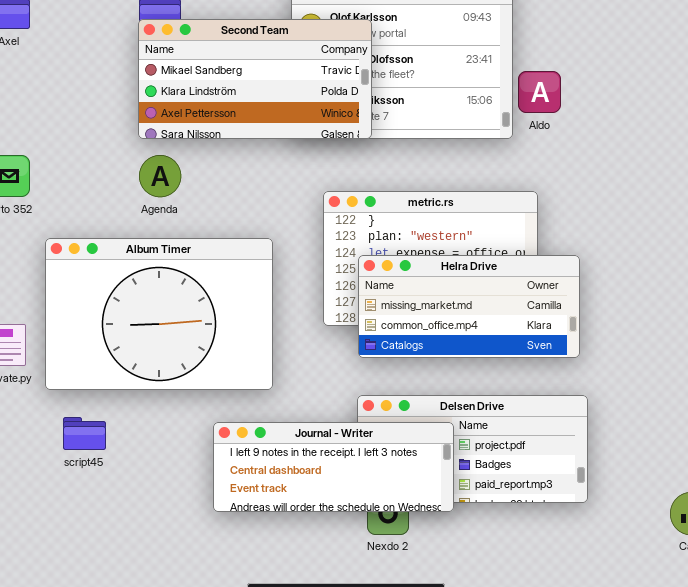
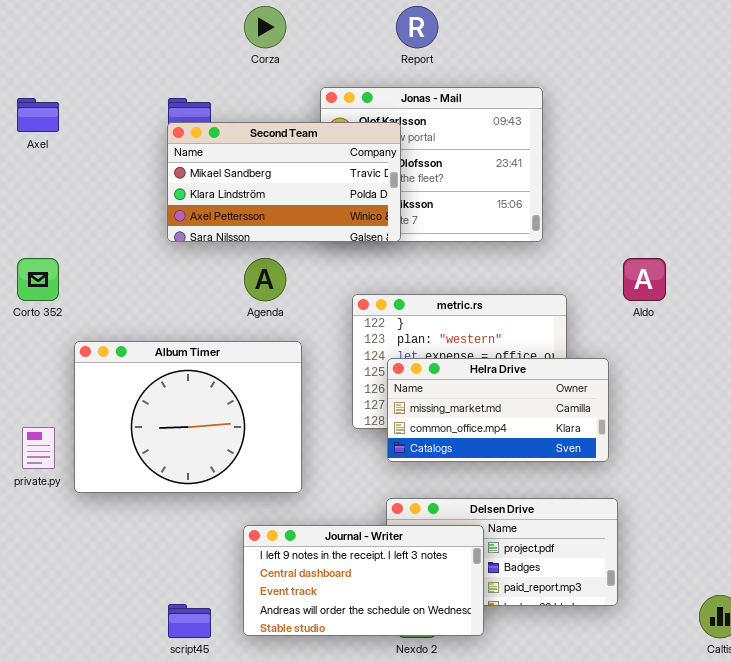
Aldo: [518,71,561,113] -> [623,258,666,301], moved
Agenda: [139,155,181,197] -> [244,258,286,301], moved
script45: [63,417,106,450] -> [168,604,211,638], moved
Journal - Writer: [213,422,454,512] -> [243,525,484,636], resized

